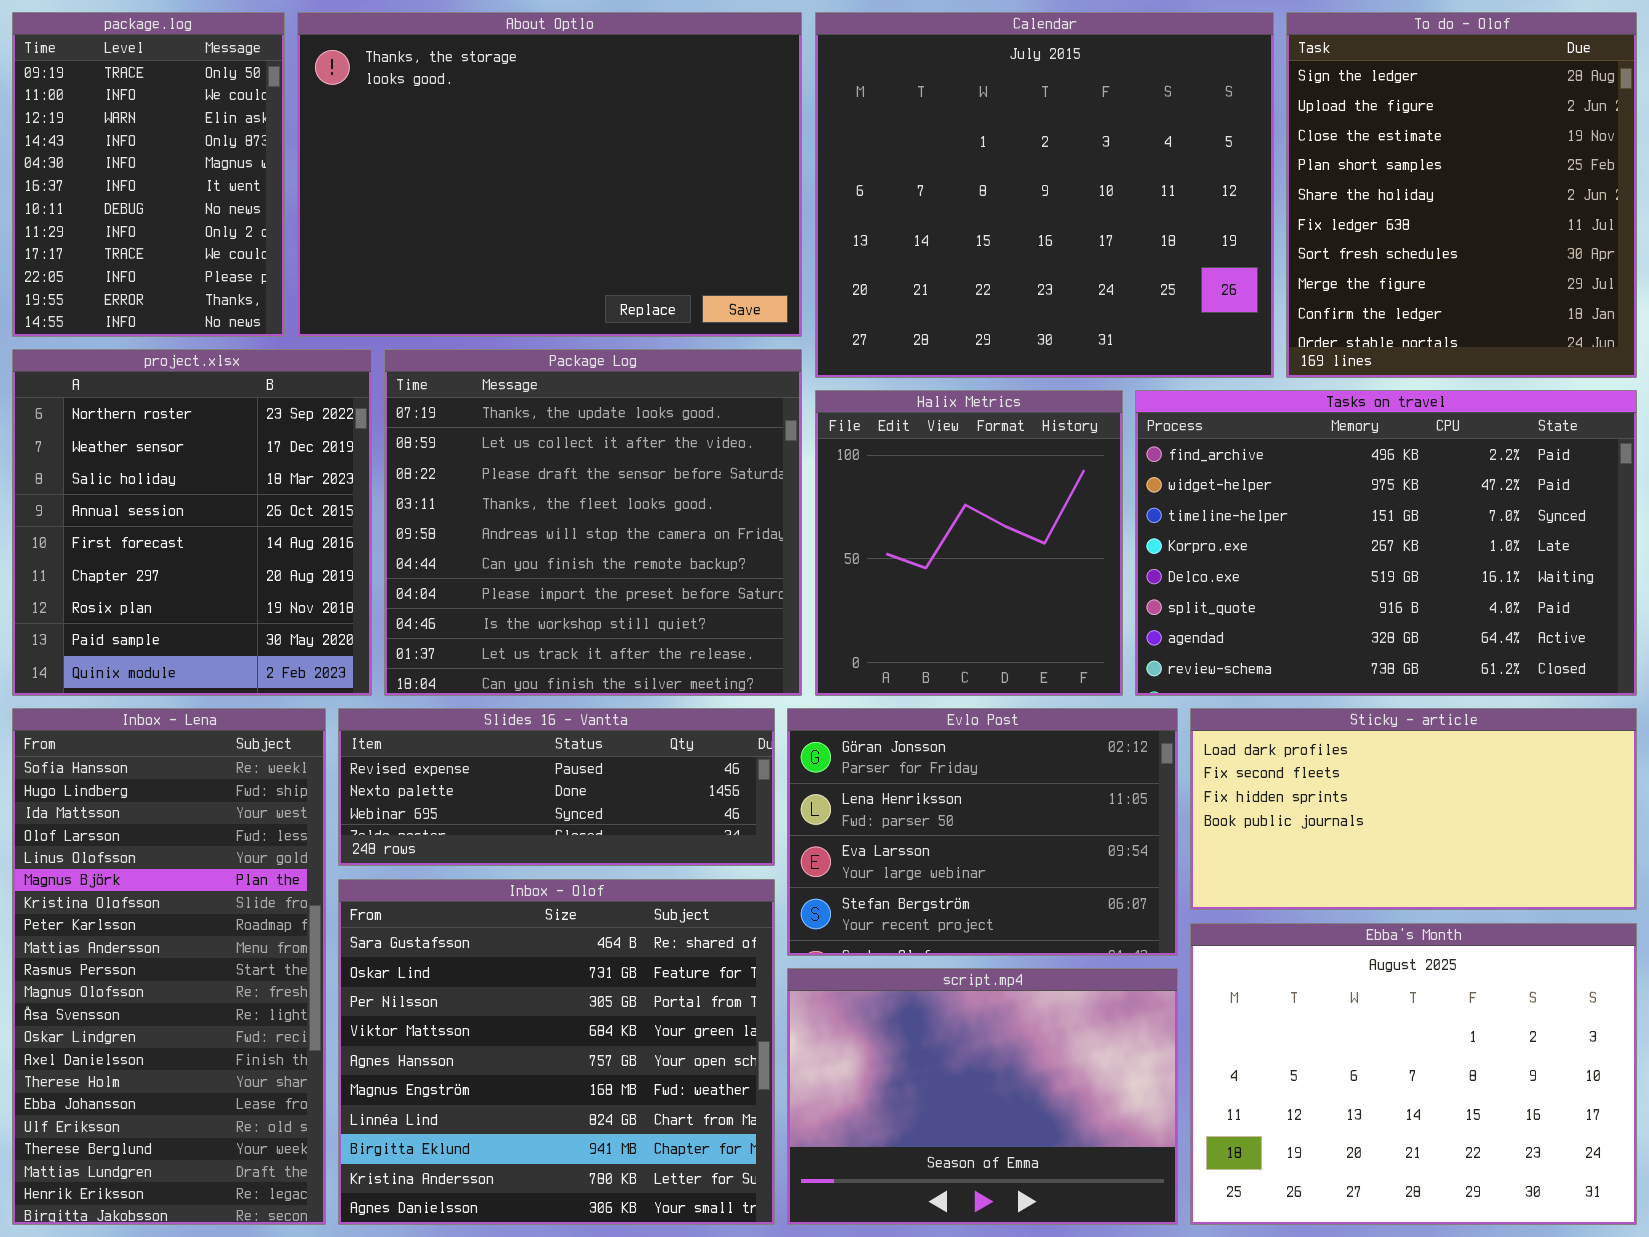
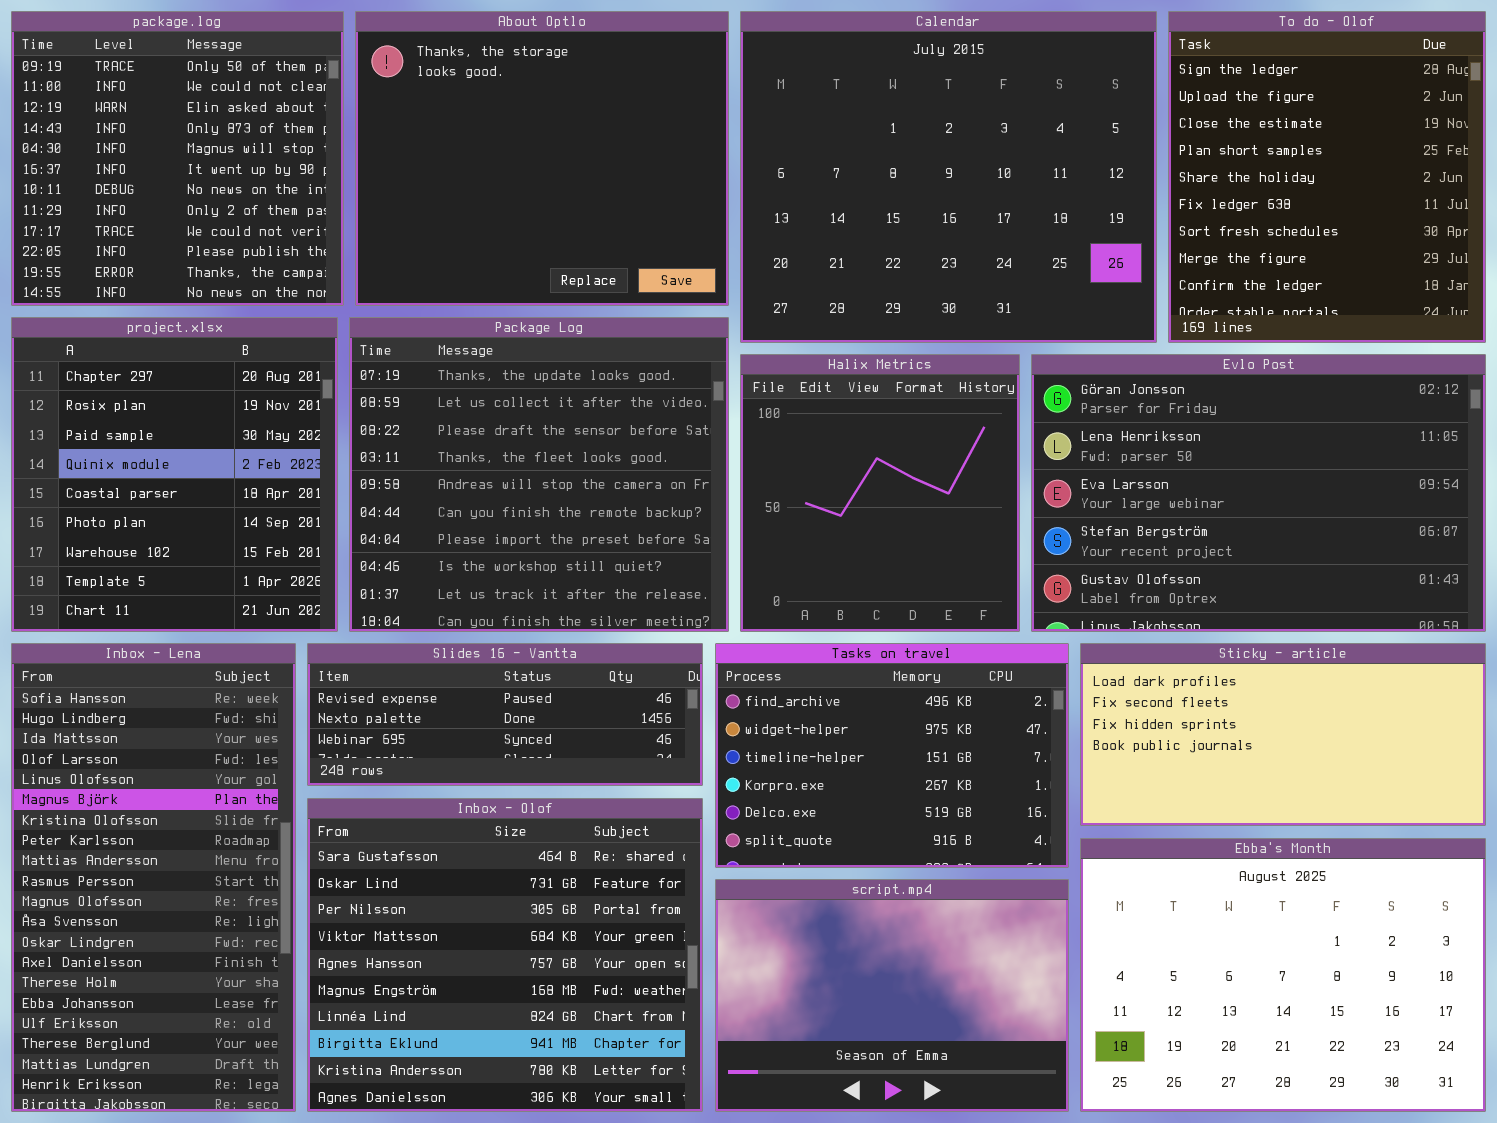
package.log: [12,12,285,337] -> [11,11,344,306], resized
About Optlo: [297,12,802,337] -> [355,11,729,306], resized
project.xlsx: [12,349,372,696] -> [11,317,338,632], scrolled down 5 rows
Tasks on travel: [1135,390,1637,696] -> [715,643,1069,868], moved, resized
Evlo Post: [787,708,1178,956] -> [1031,354,1486,632], moved, resized

